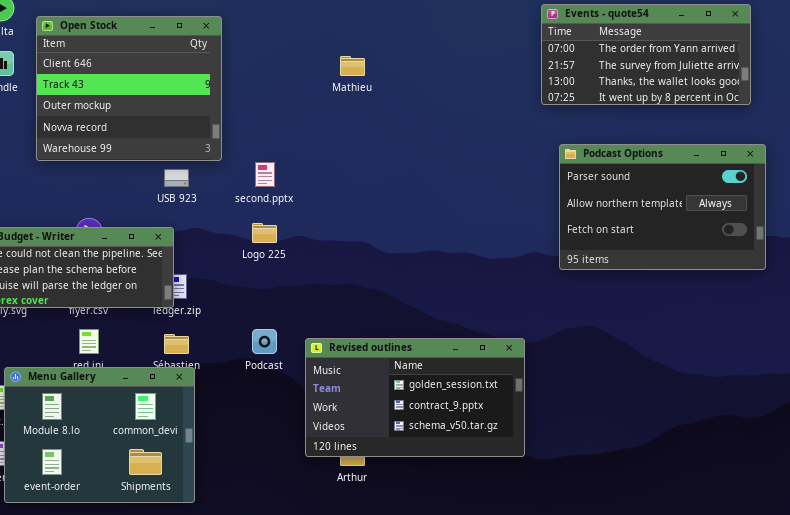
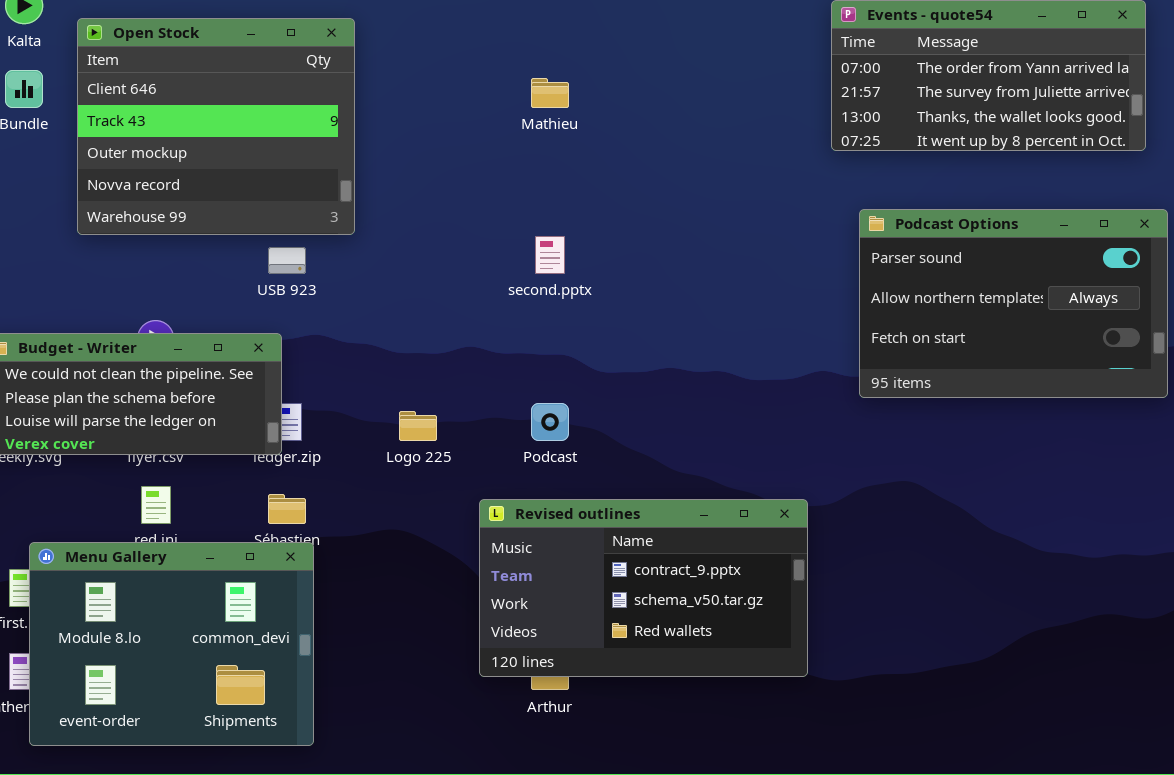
second.pptx: [255,162,275,187] -> [535,236,565,274], moved
Logo 225: [252,223,277,243] -> [399,411,437,441], moved
Podcast: [252,329,277,354] -> [531,403,569,441], moved
Revised outlines: [305,338,525,457] -> [479,499,808,677], scrolled down 1 row

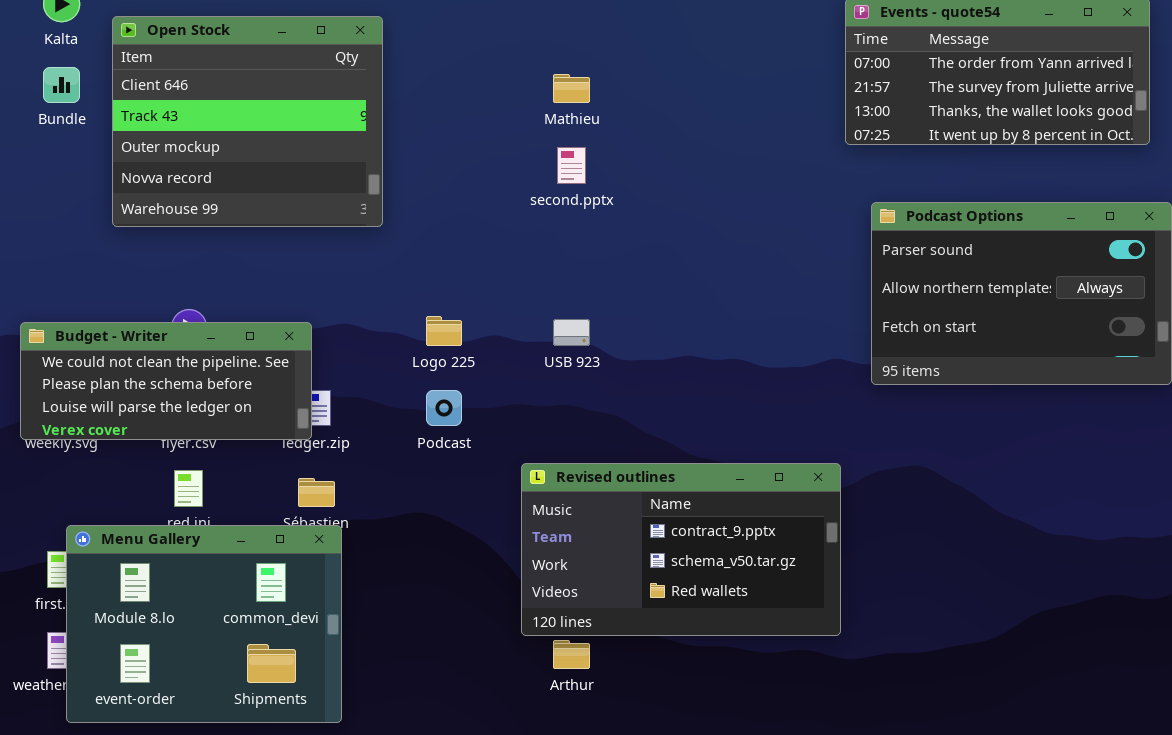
second.pptx: [535,236,565,274] -> [557,147,586,184], moved
USB 923: [268,247,306,274] -> [553,319,590,346], moved
Podcast: [531,403,569,441] -> [426,390,462,426], moved
Logo 225: [399,411,437,441] -> [426,316,462,346], moved
Revised outlines: [479,499,808,677] -> [521,463,841,636], moved

